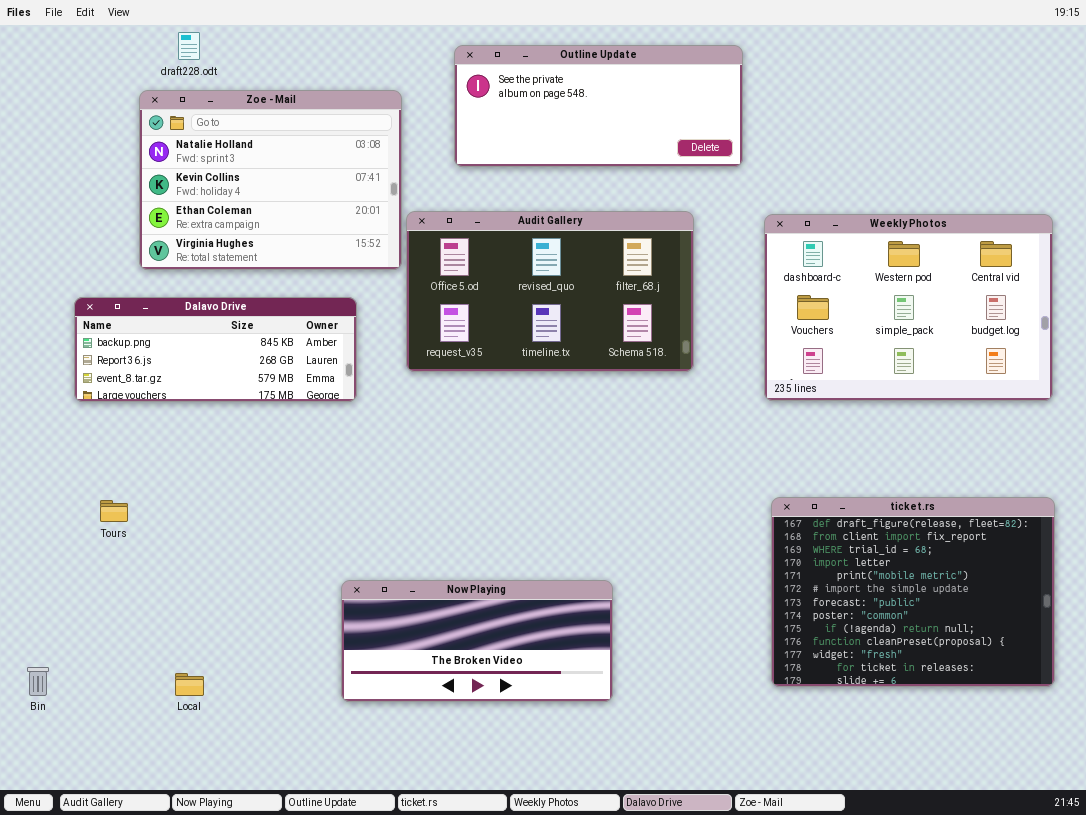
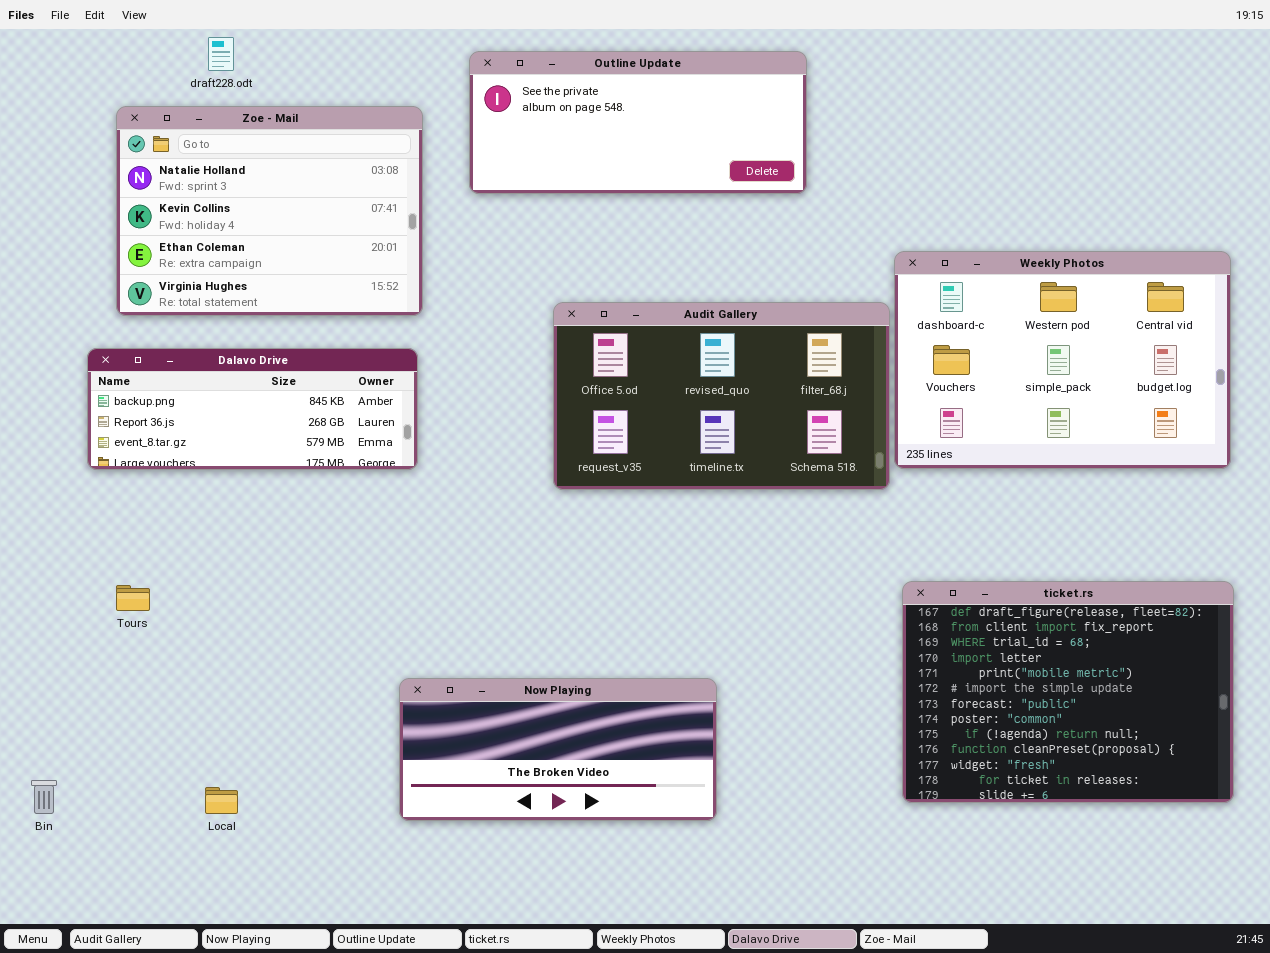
Outline Update: [454,45,743,167] -> [469,51,807,194], moved
Zoe - Mail: [139,90,402,270] -> [116,106,423,316], moved
Audit Gallery: [406,211,694,372] -> [553,302,890,490], moved

